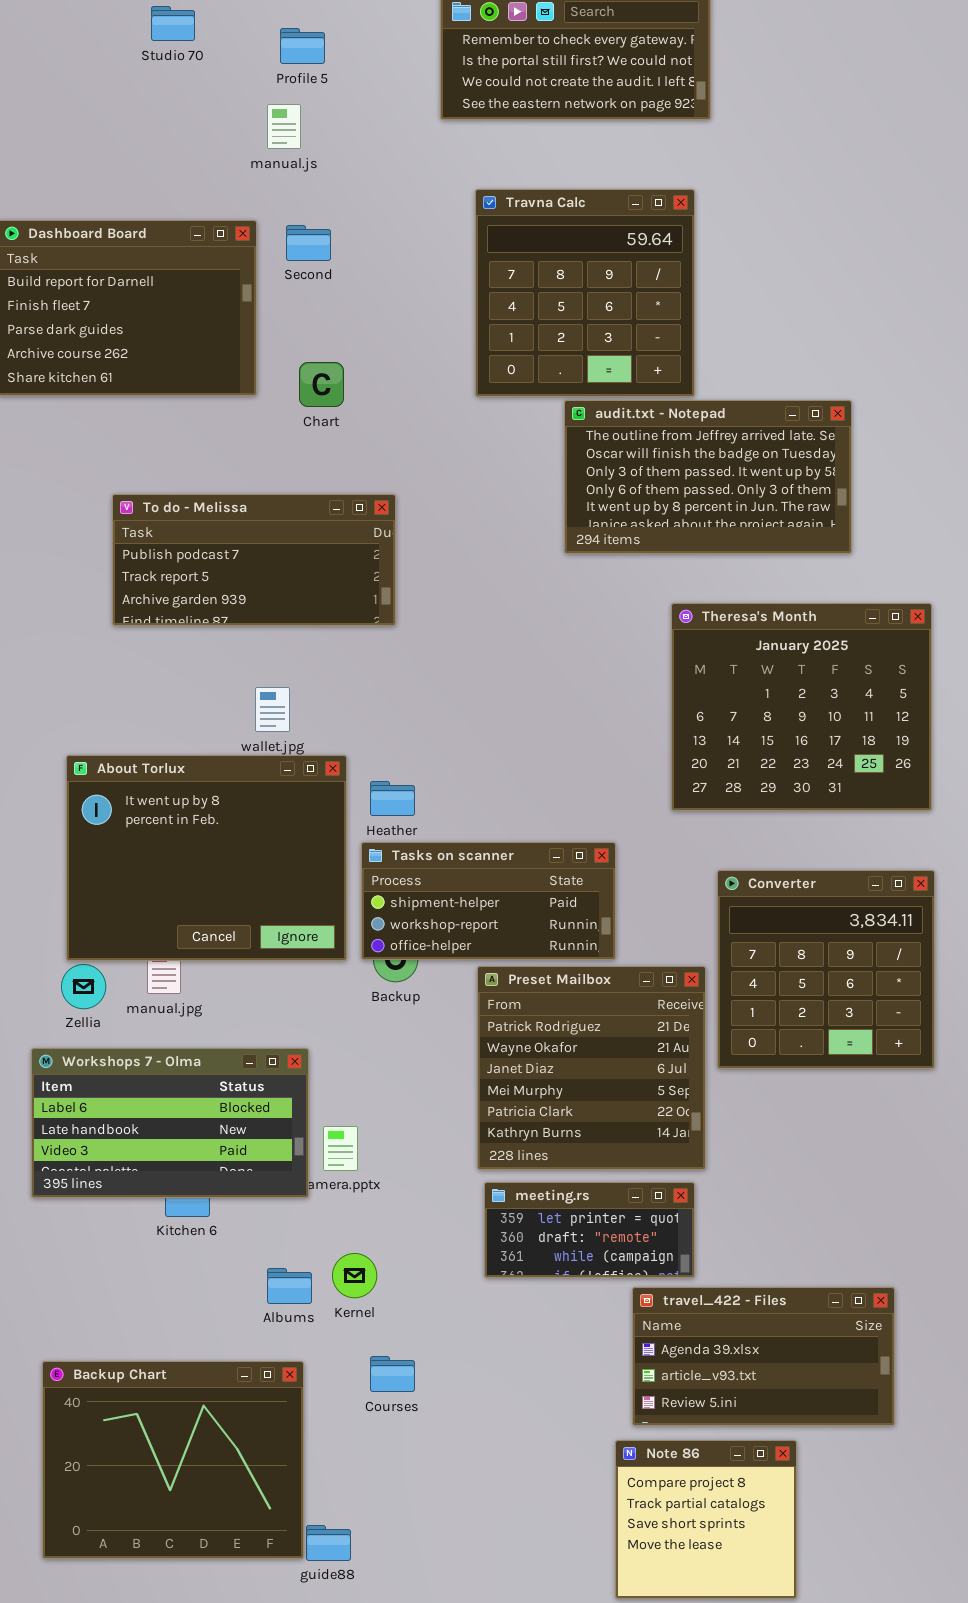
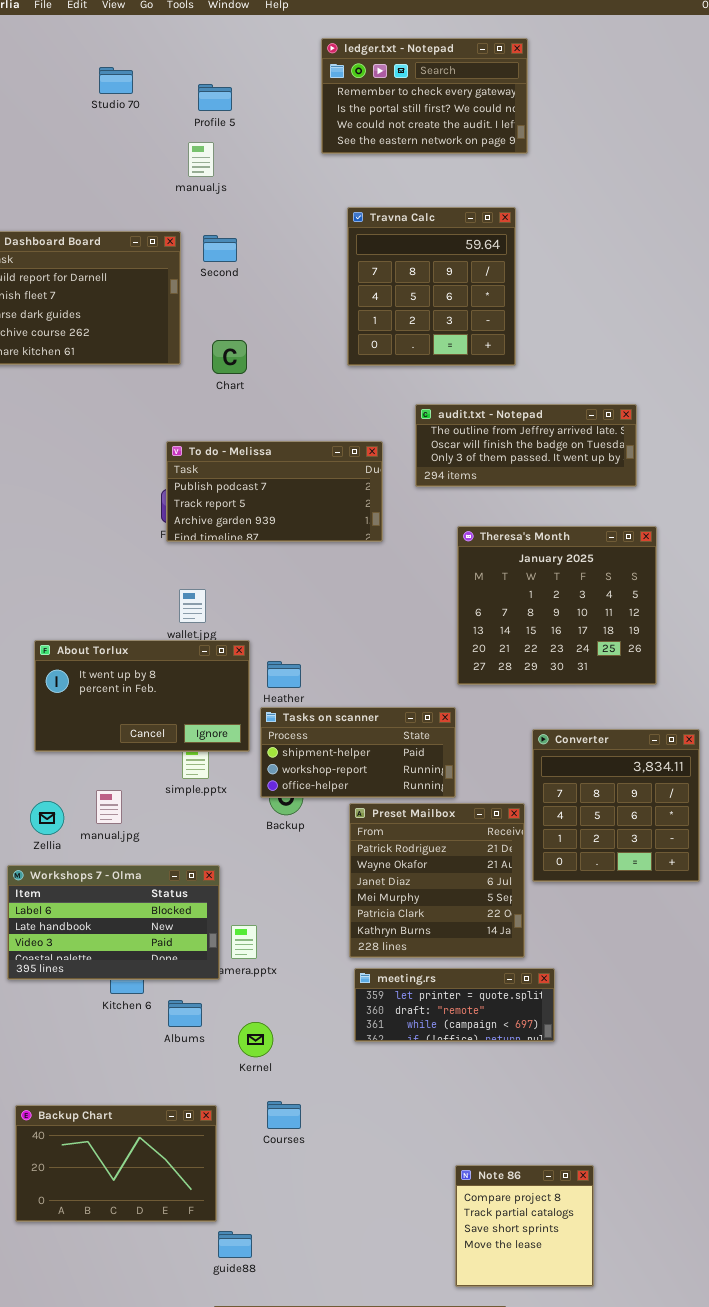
audit.txt - Notepad: [564,400,852,554] -> [415,404,637,487], resized
To do - Melissa: [112,494,396,626] -> [166,441,383,542], moved
Theresa's Month: [671,603,932,811] -> [457,526,657,685], moved
About Torlux: [66,755,347,961] -> [34,640,250,752], resized
meeting.rs: [484,1182,695,1278] -> [354,968,555,1042], resized
Albums: [267,1268,312,1304] -> [168,1000,202,1027], moved
travel_422 - Files: [632,1287,895,1426] -> none, closed
Backup Chart: [42,1361,304,1559] -> [15,1105,217,1222], resized

